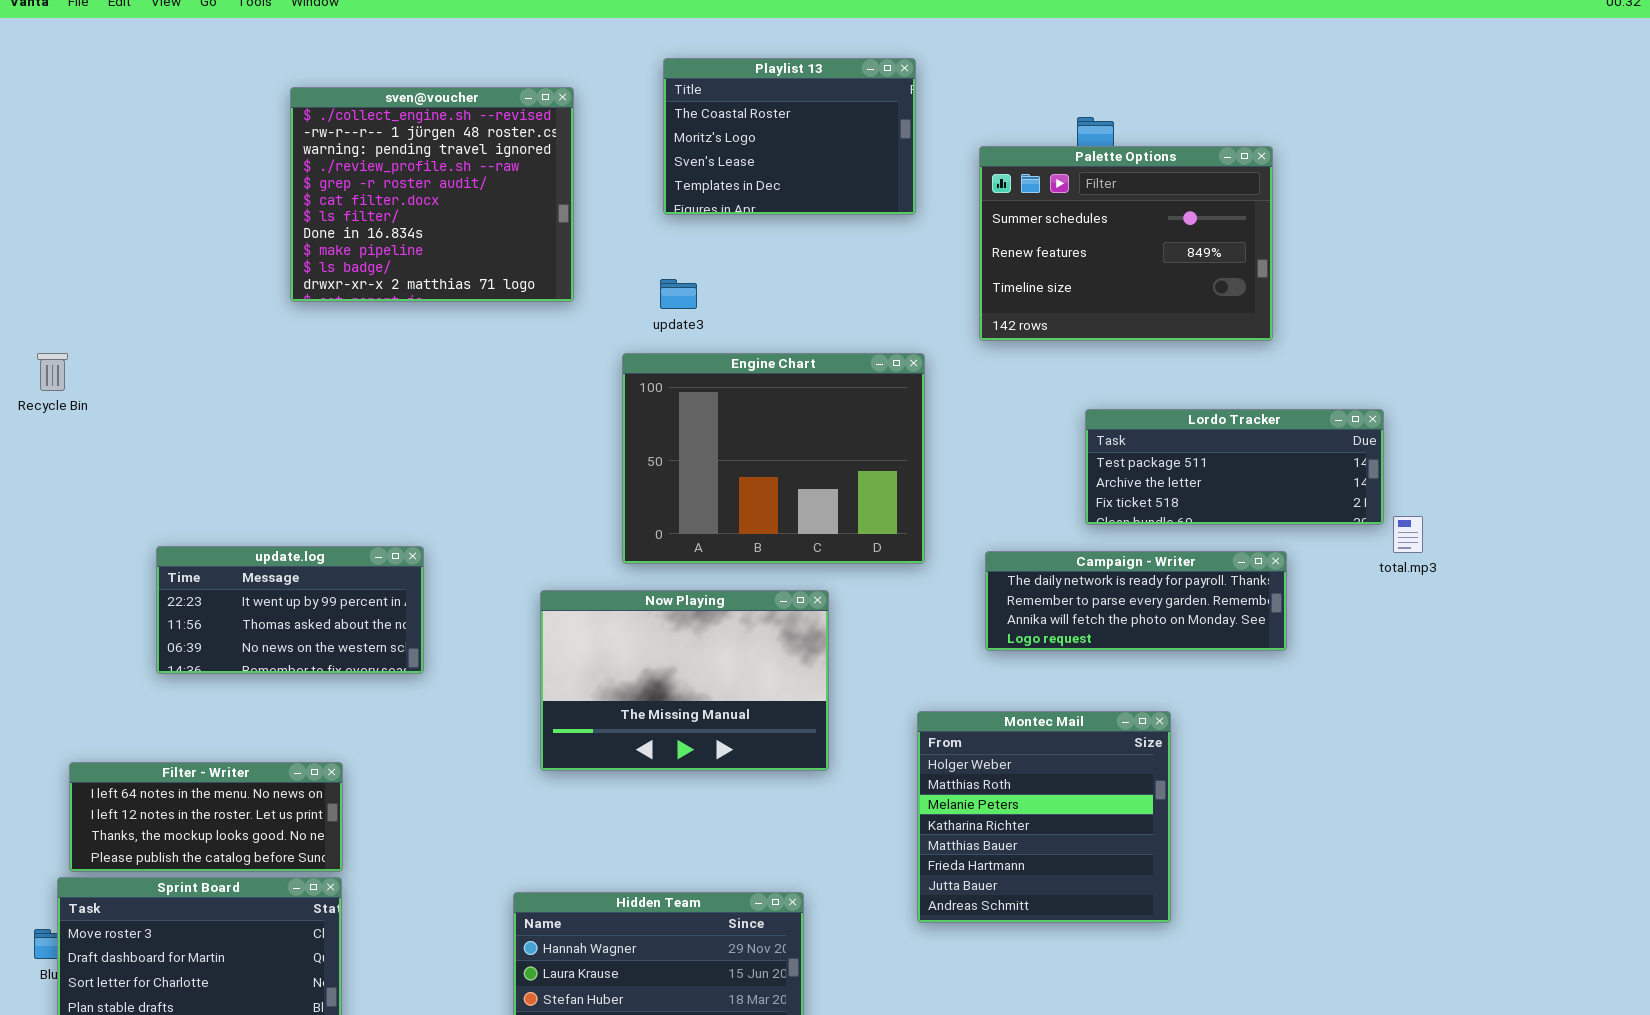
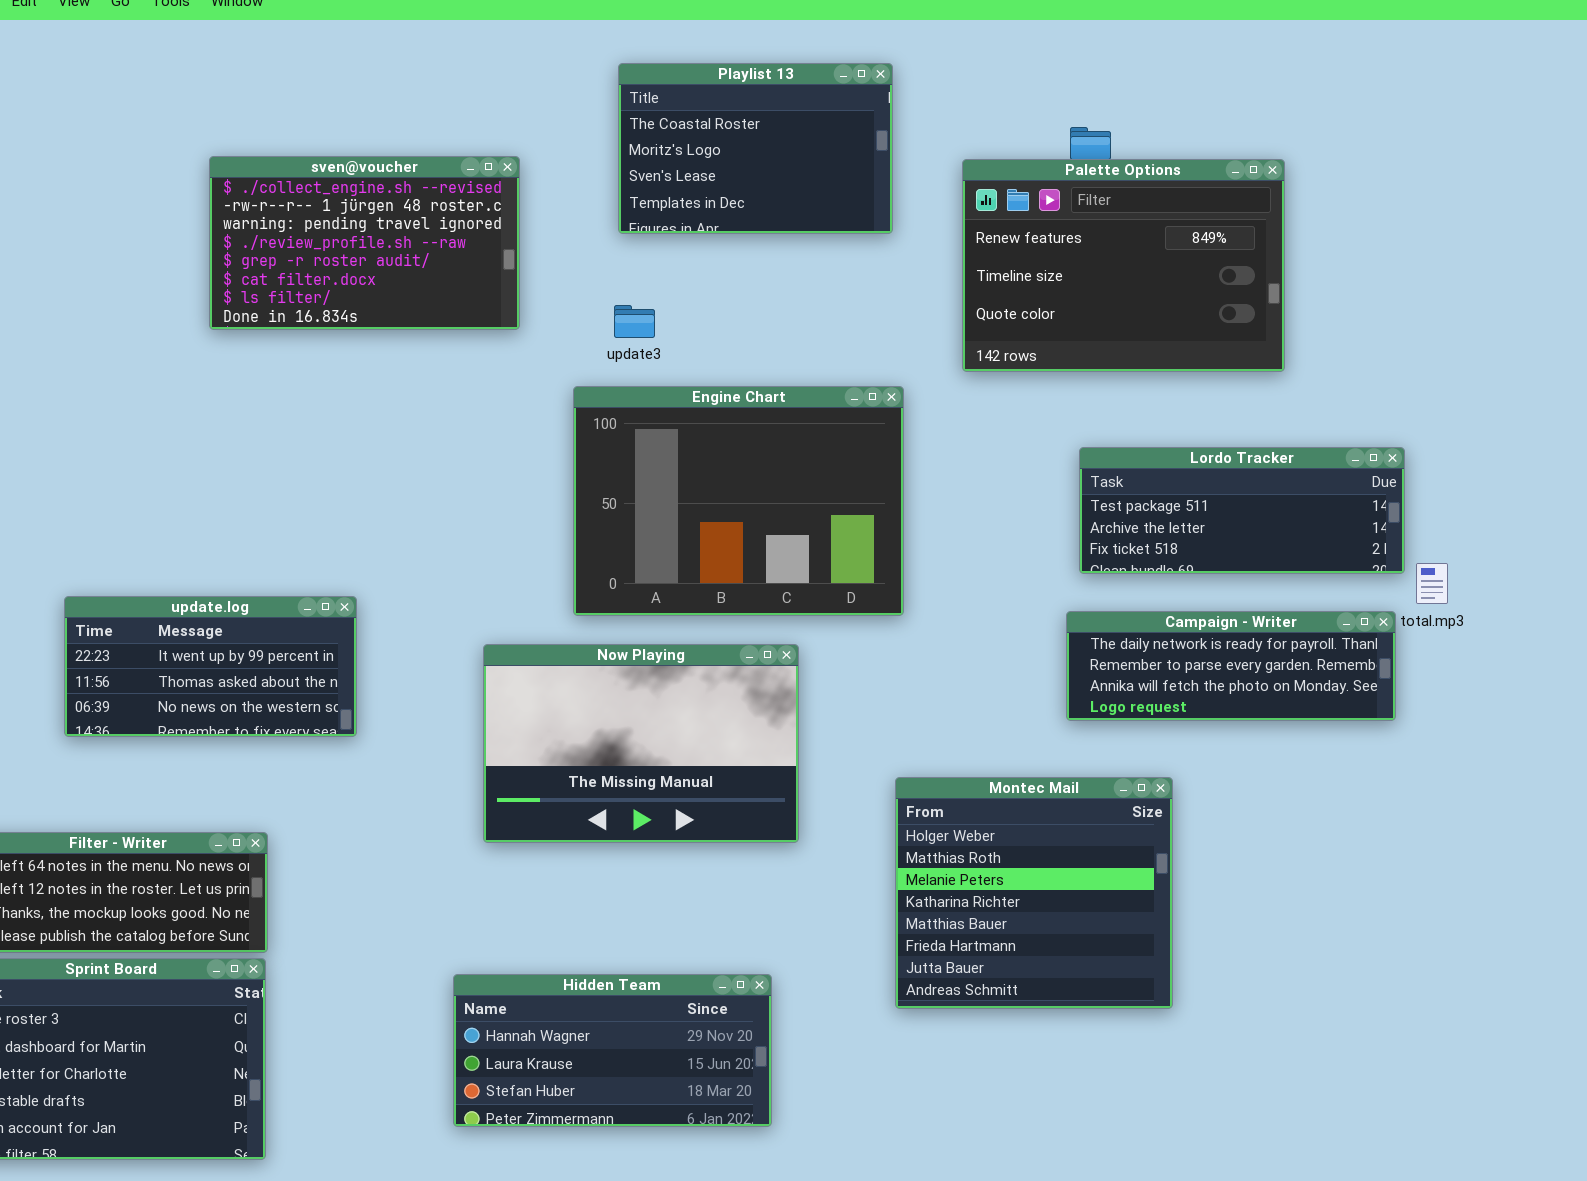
sven@voucher: [290,87,574,302] -> [209,156,520,330], resized
Palette Options: [979,146,1273,341] -> [962,159,1285,372], scrolled down 1 row
Campaign - Writer: [985,551,1287,651] -> [1066,611,1396,721], moved

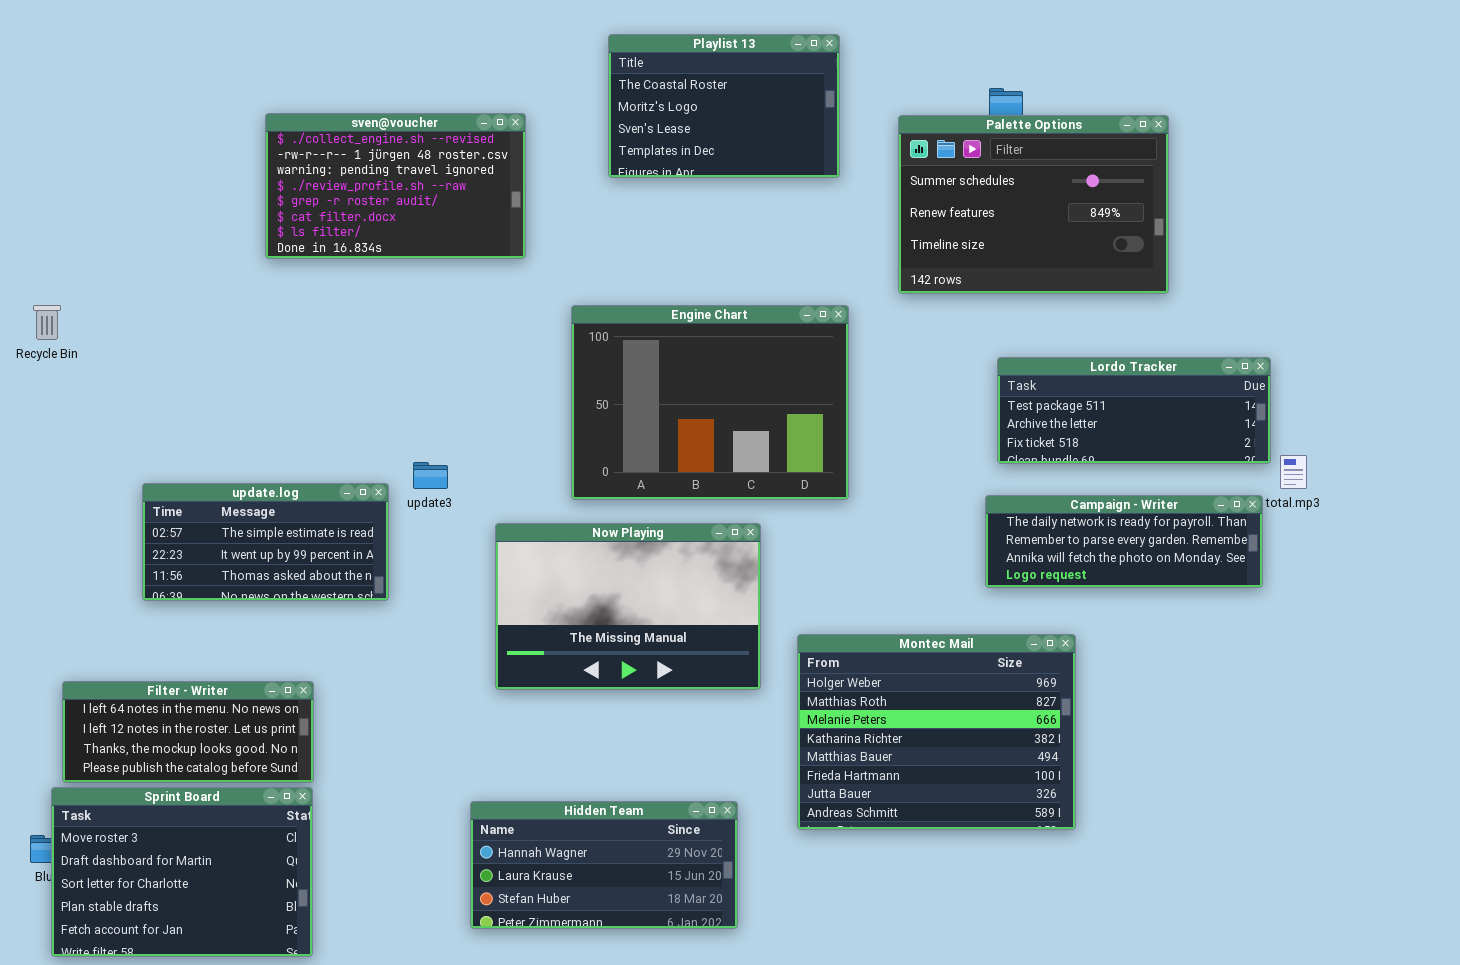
Palette Options: [962,159,1285,372] -> [898,115,1169,294], scrolled up 1 row
update3: [614,305,655,338] -> [413,462,448,489], moved
update.log: [64,596,357,737] -> [142,483,389,601], scrolled up 1 row
Montec Mail: [895,777,1173,1009] -> [797,634,1076,830], resized

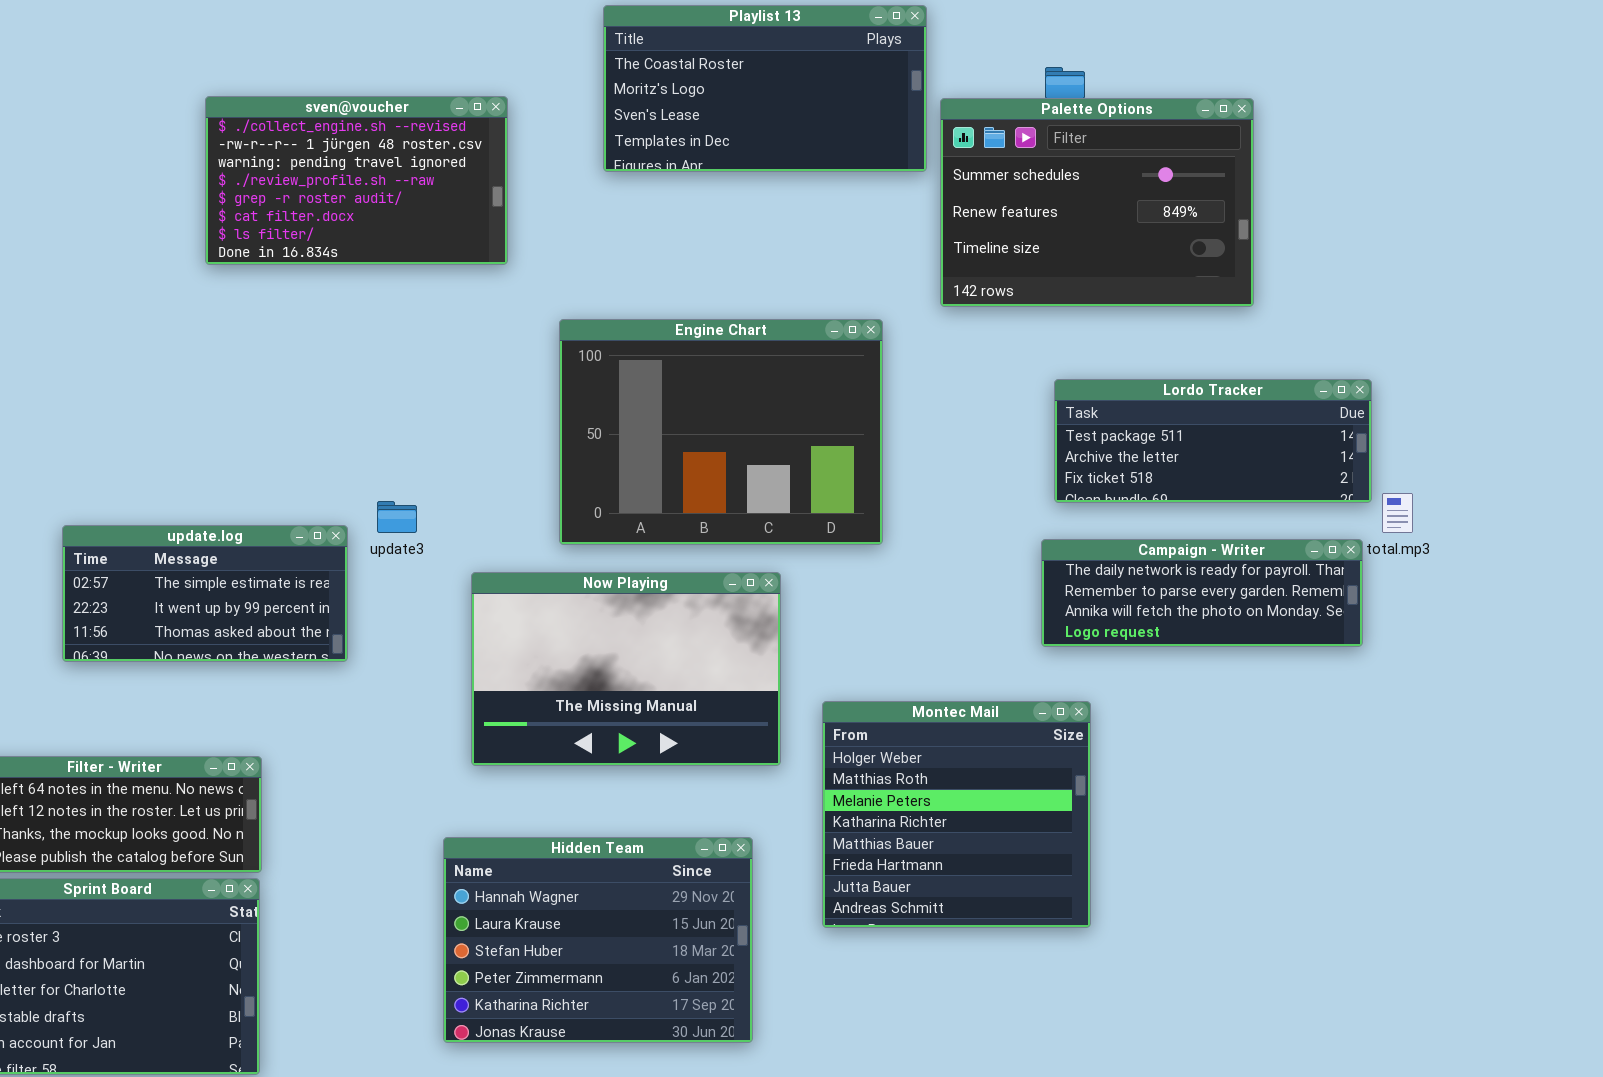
Playlist 13: [608,34,840,178] -> [603,5,927,172], resized
Montec Mail: [797,634,1076,830] -> [822,701,1091,928], resized
Hidden Team: [470,801,738,929] -> [443,837,753,1043], resized

